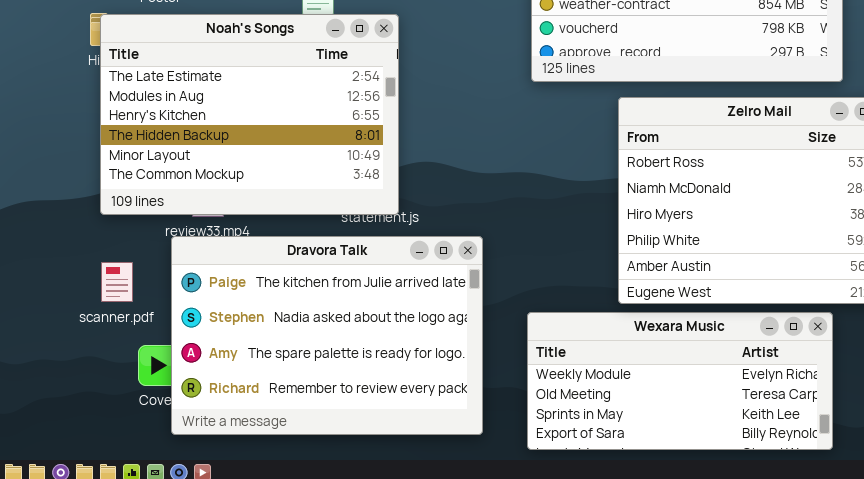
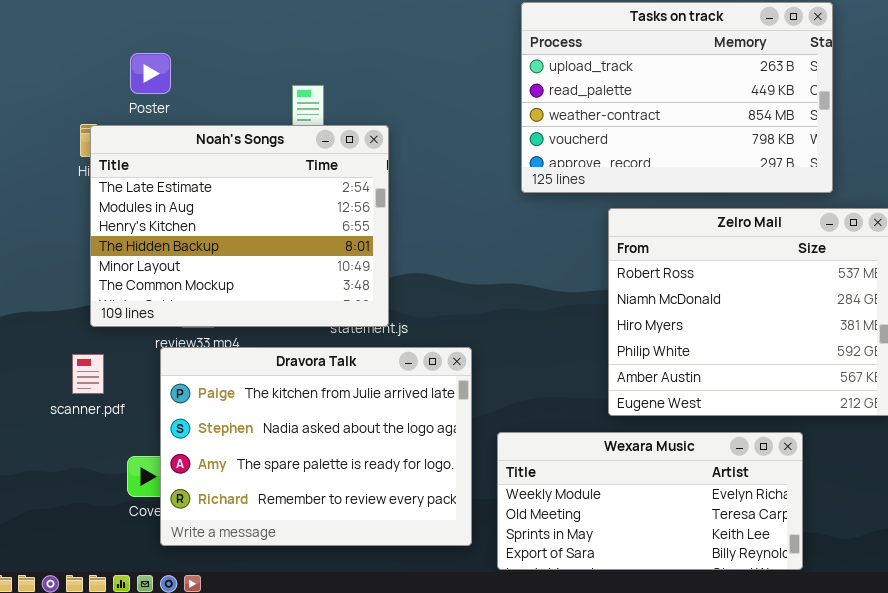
scanner.pdf: [101,262,133,302] -> [72,354,104,394], moved
Wexara Music: [527,312,833,450] -> [497,432,803,570], moved

